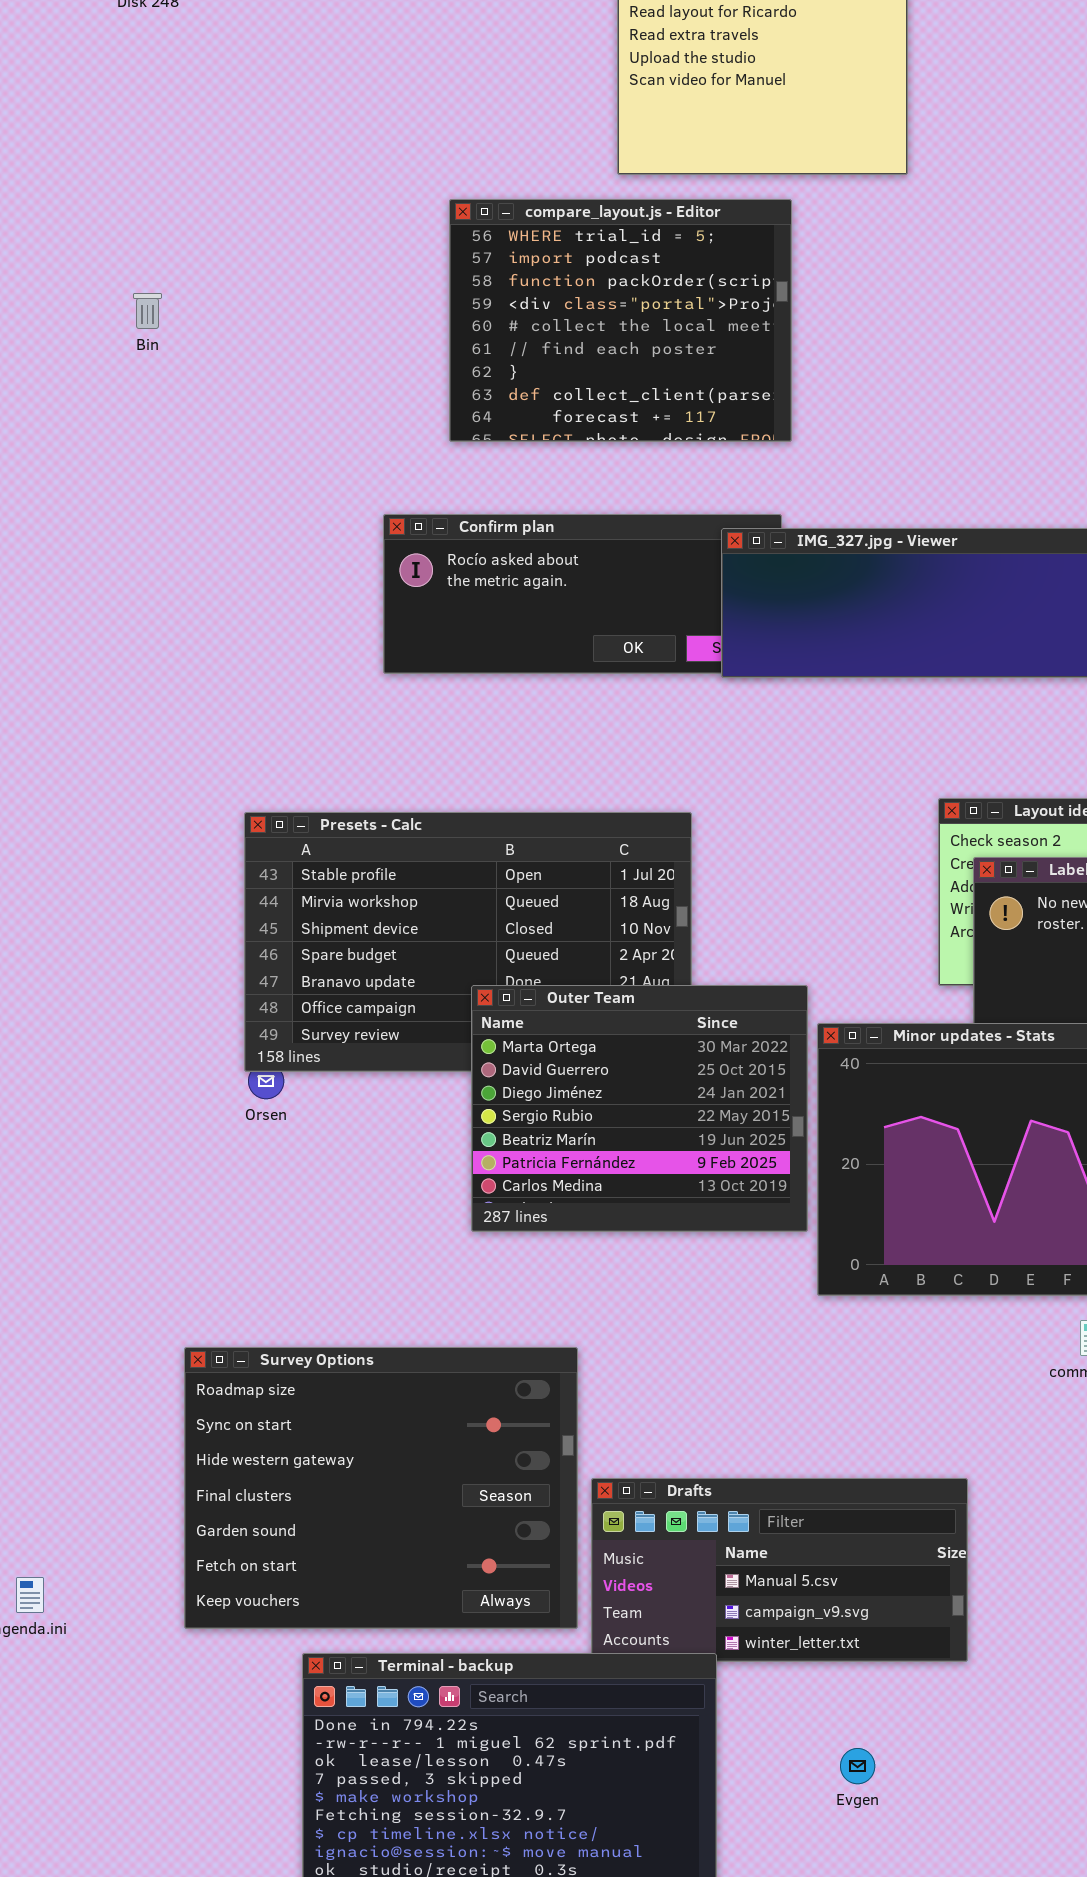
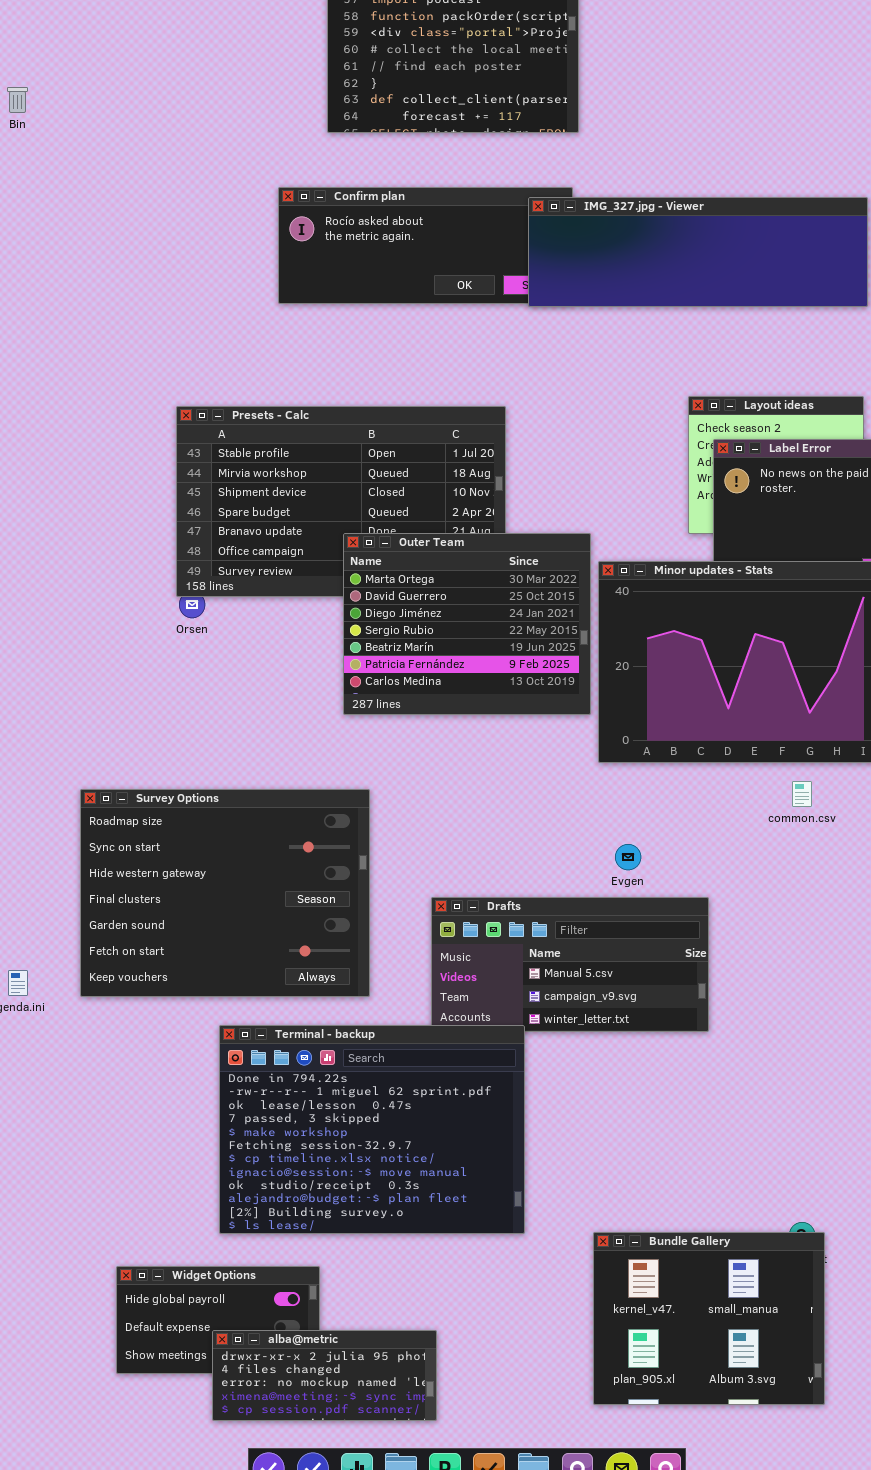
Bin: [133,293,162,329] -> [7,87,28,113], moved
Survey Options: [184,1347,578,1629] -> [80,789,370,997], moved
Evgen: [840,1748,875,1784] -> [615,844,641,870], moved

